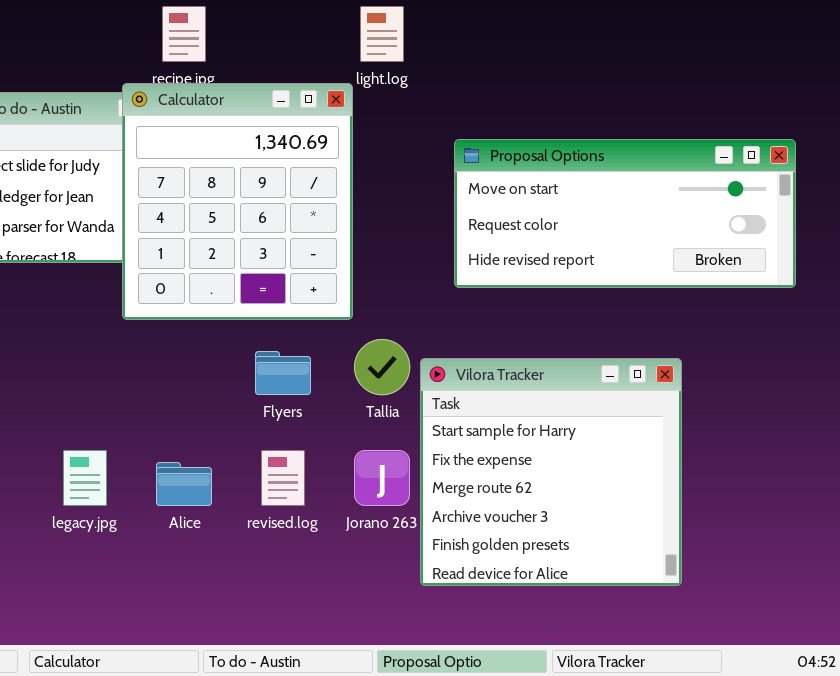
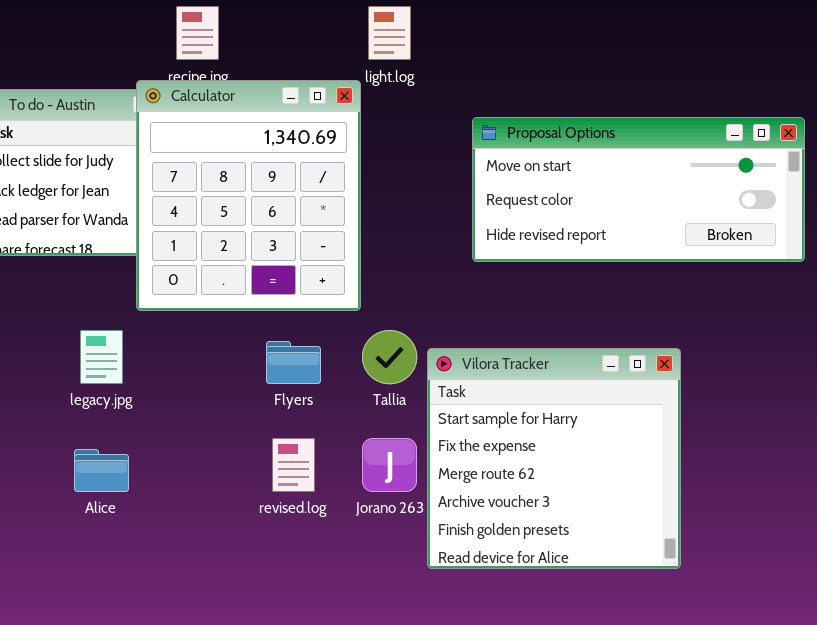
Proposal Options: [454,139,796,288] -> [472,117,805,262], moved
legacy.jpg: [63,450,107,506] -> [80,330,123,384], moved
Alice: [156,462,212,506] -> [74,449,129,492], moved

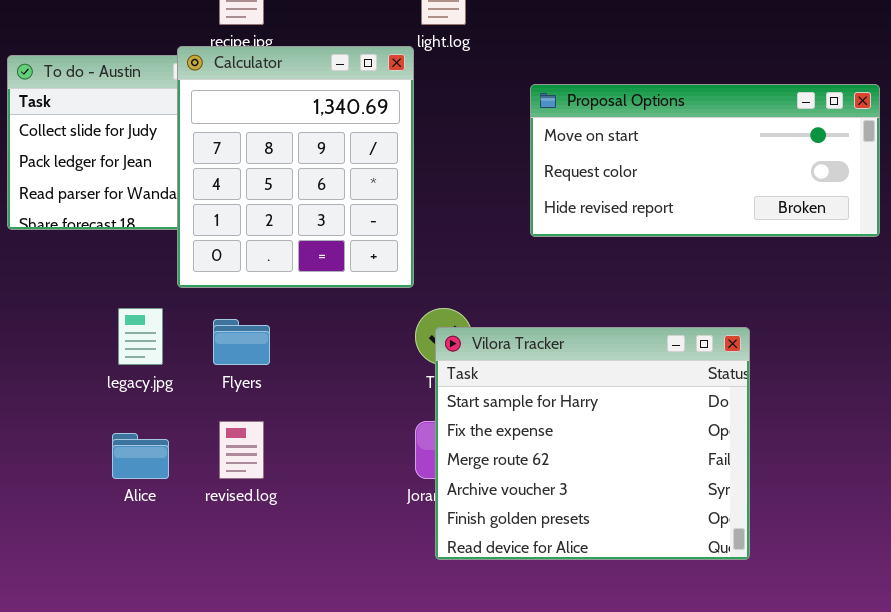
Flyers: [266,341,321,384] -> [213,319,270,365], moved
Vilora Tracker: [427,348,681,569] -> [435,327,750,560], resized
revised.log: [272,438,315,492] -> [219,421,264,479], moved

